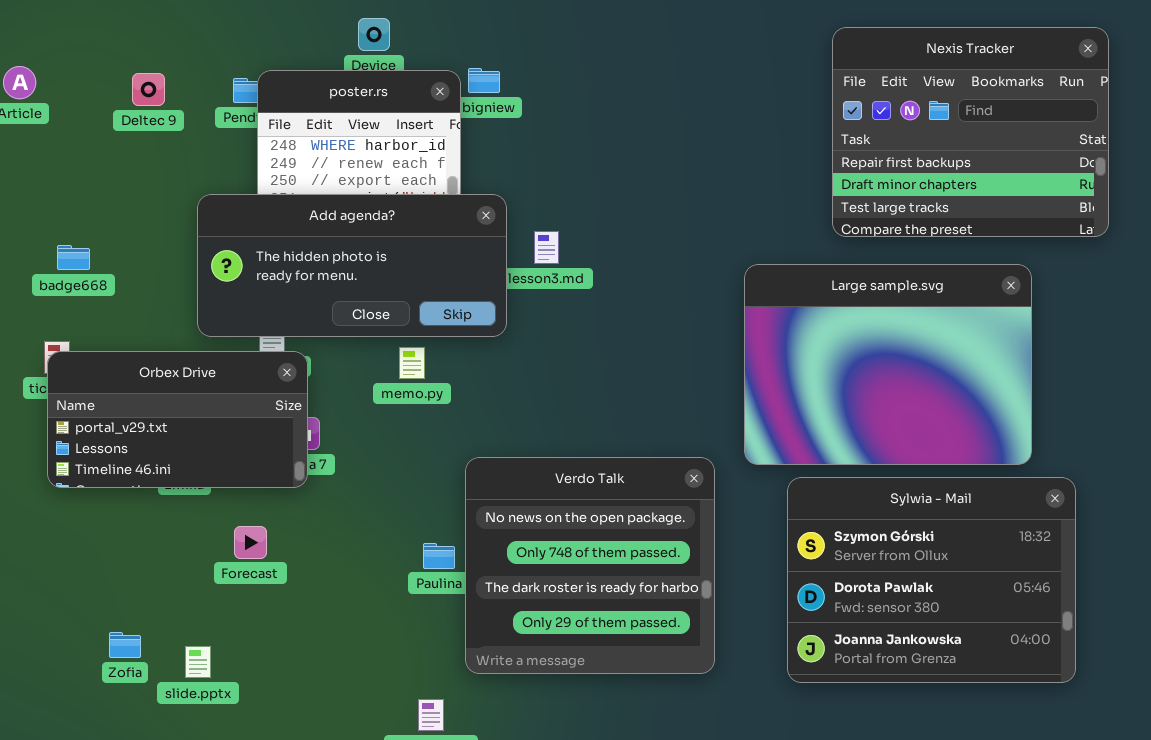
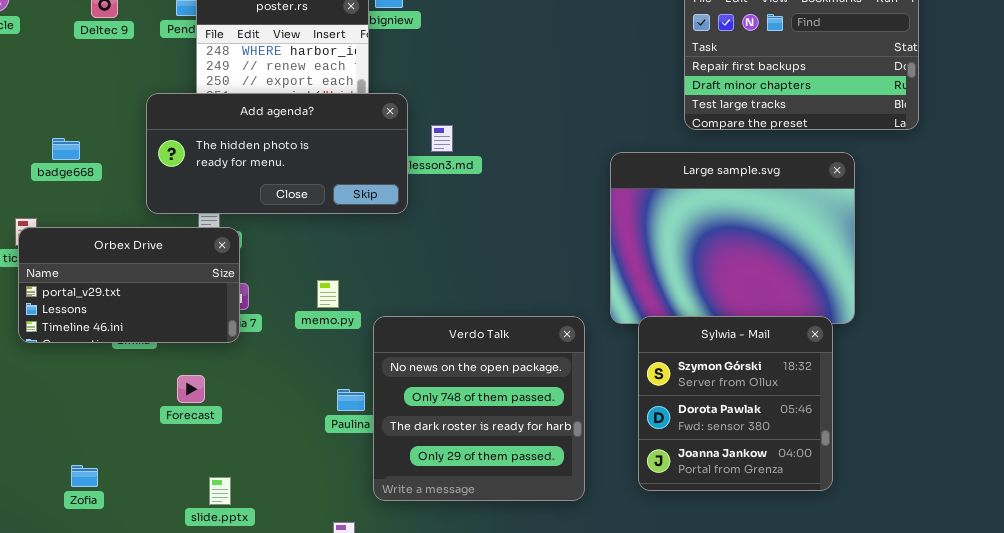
badge668: [57,245,90,270] -> [52,138,80,160], moved
memo.py: [399,347,425,379] -> [317,280,339,308], moved
Sylwia - Mail: [787,477,1076,683] -> [638,316,833,491], moved, resized
slide.pptx: [185,646,211,678] -> [209,477,231,505], moved

